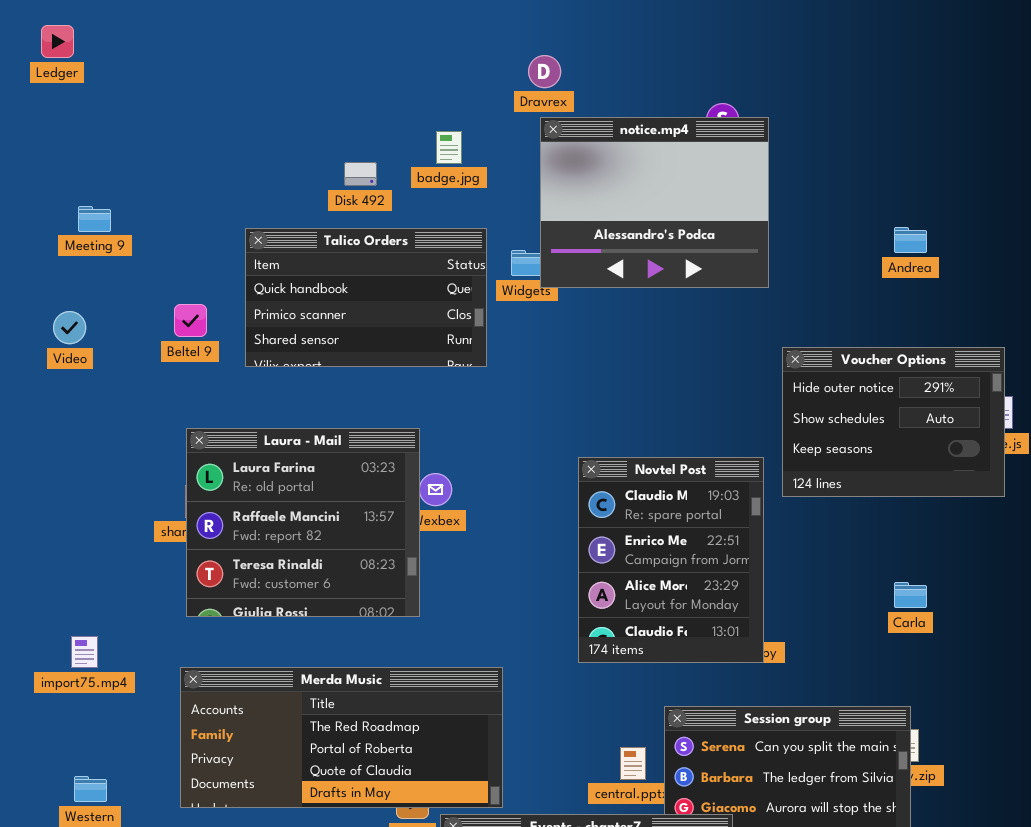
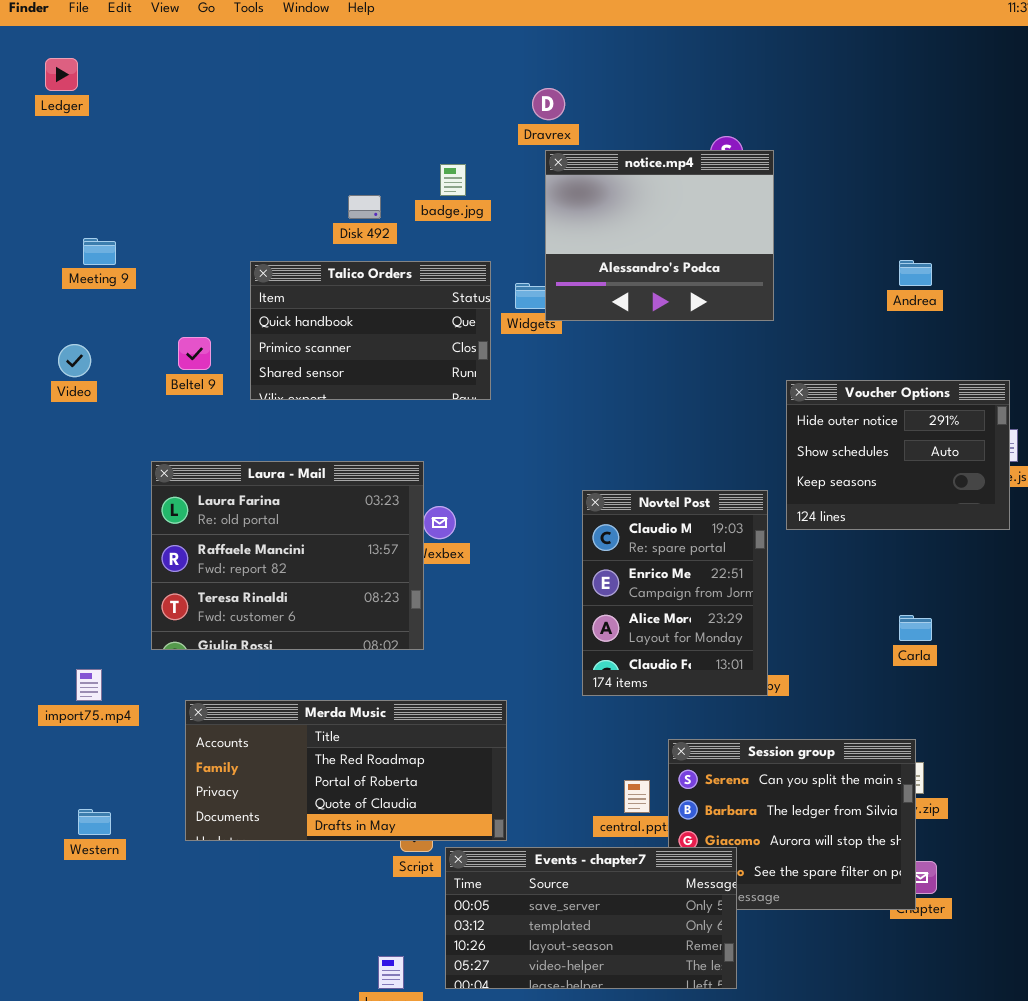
Laura - Mail: [186,428,420,617] -> [151,461,424,650], resized

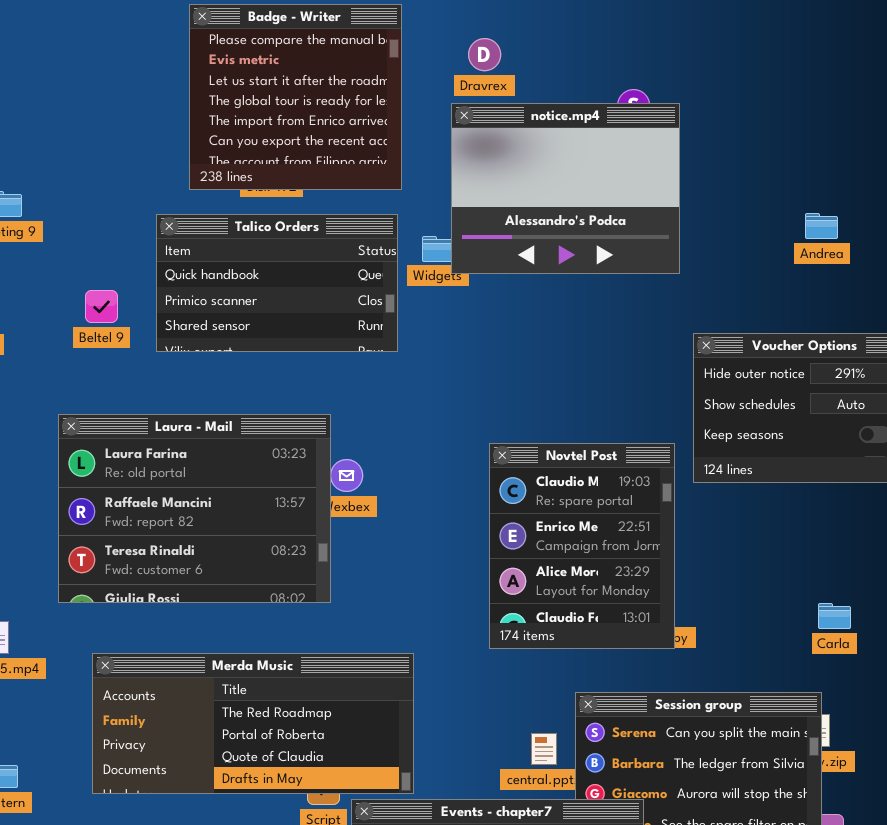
Badge - Writer: none -> [189,4,402,190], opened
Dravrex: [532,88,565,120] -> [468,38,501,71], moved
Carla: [899,615,932,641] -> [818,603,851,629], moved

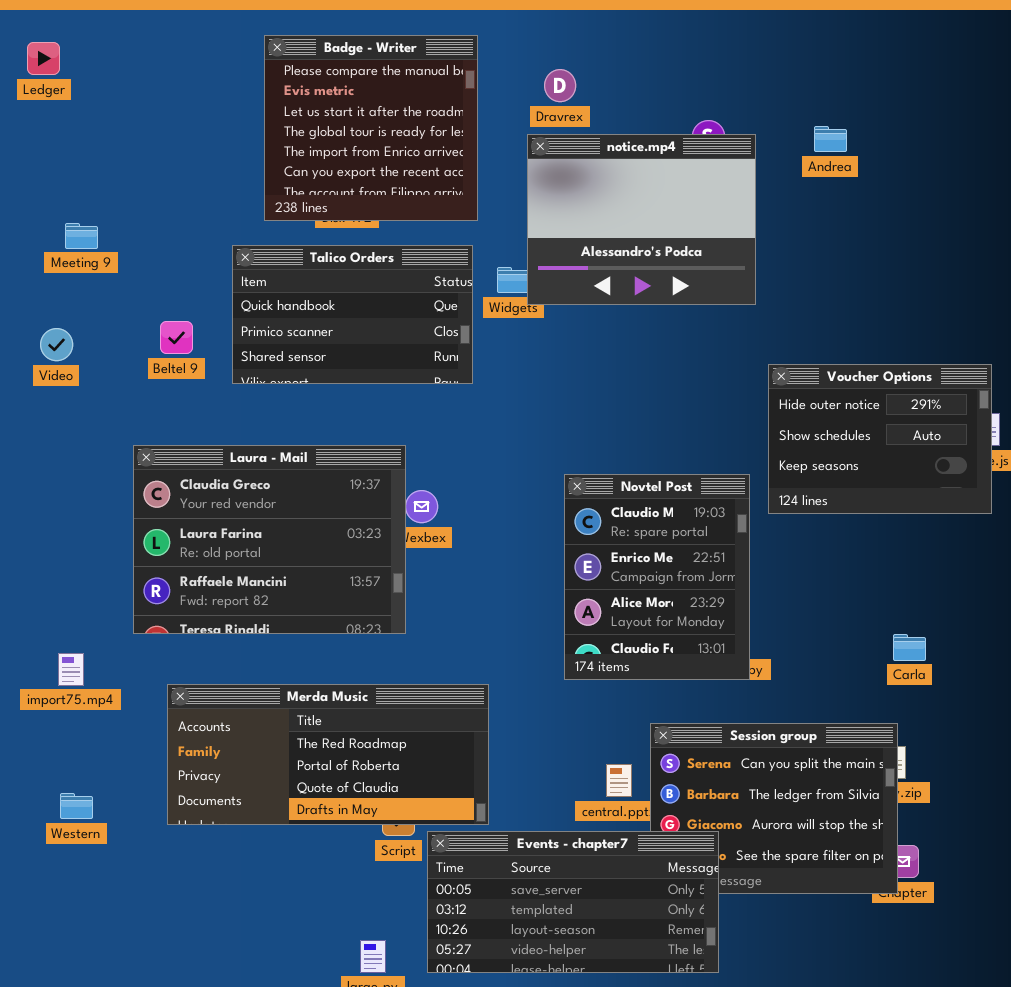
Andrea: [805,213,838,239] -> [814,126,847,152], moved
Laura - Mail: [58,414,331,603] -> [133,445,406,634], scrolled up 1 row

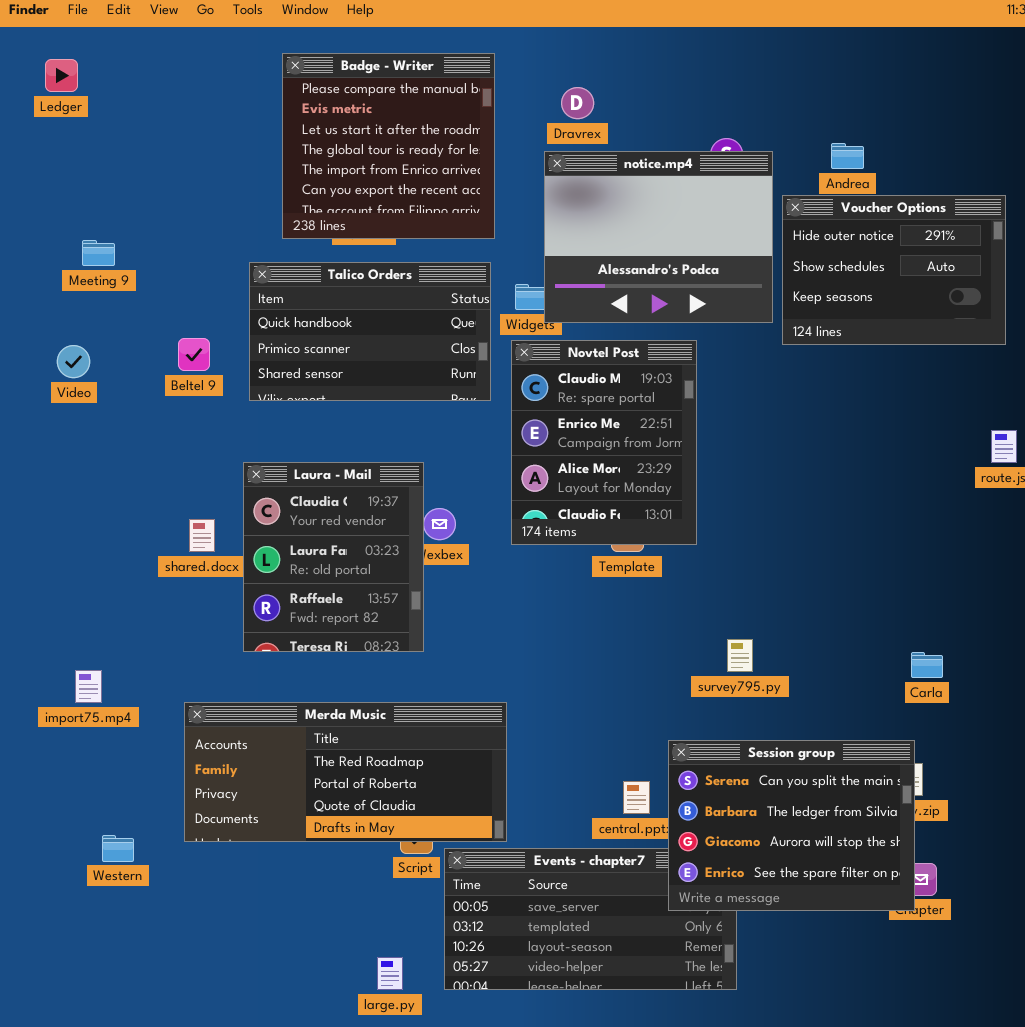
Voucher Options: [768,364,992,514] -> [782,195,1006,345], moved
Laura - Mail: [133,445,406,634] -> [243,462,424,652], resized
Novtel Post: [564,474,750,680] -> [511,340,697,545], moved
Session group: [650,723,898,894] -> [668,740,915,911], raised
Western: [60,793,93,819] -> [102,835,134,862], moved

